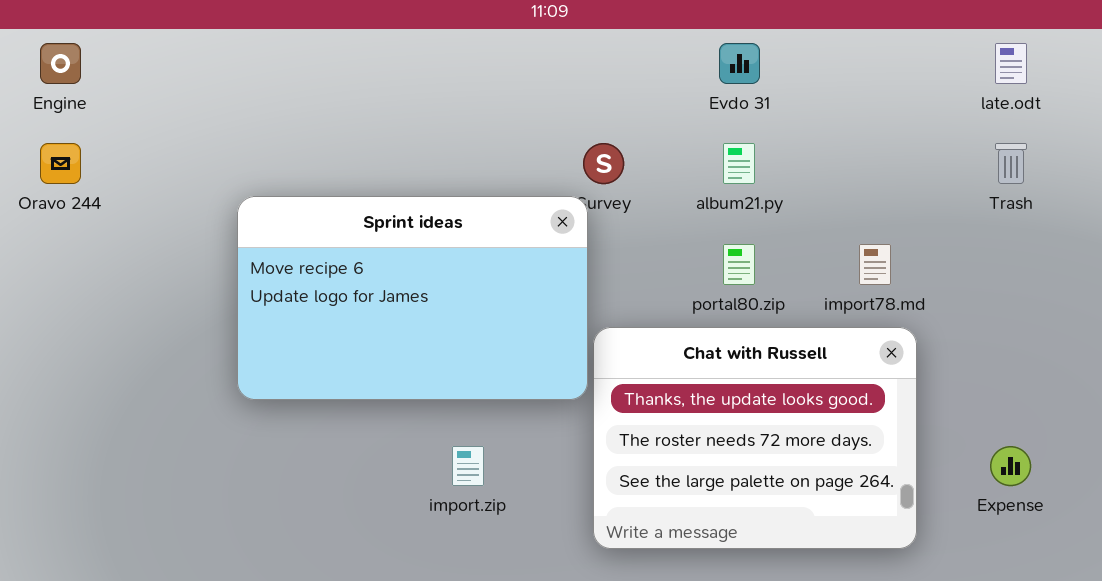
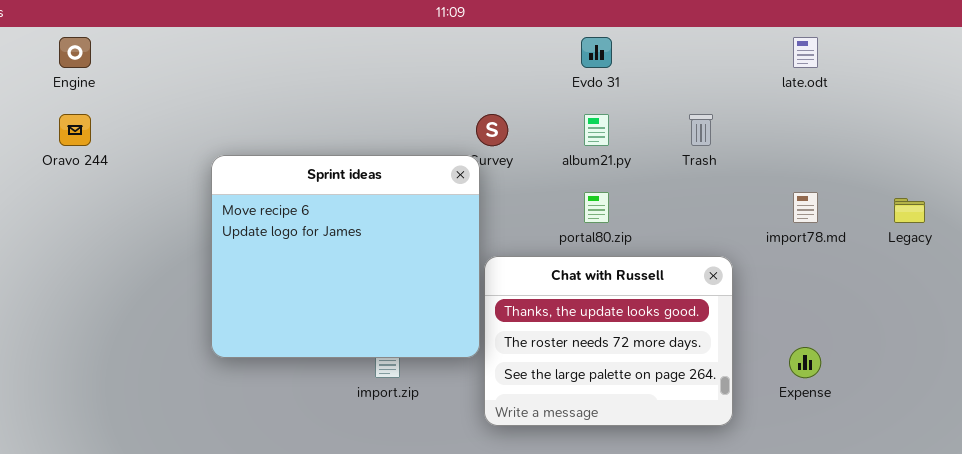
Trash: [995,143,1027,184] -> [689,114,713,146], moved
Sprint ideas: [237,196,588,400] -> [211,155,480,358], resized
import78.md: [859,244,891,285] -> [793,192,818,223], moved

